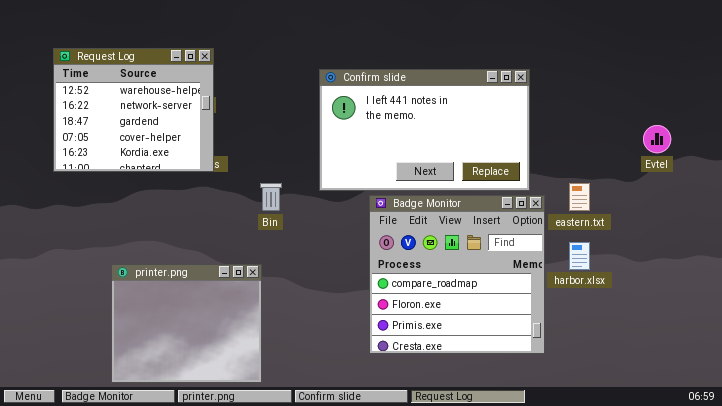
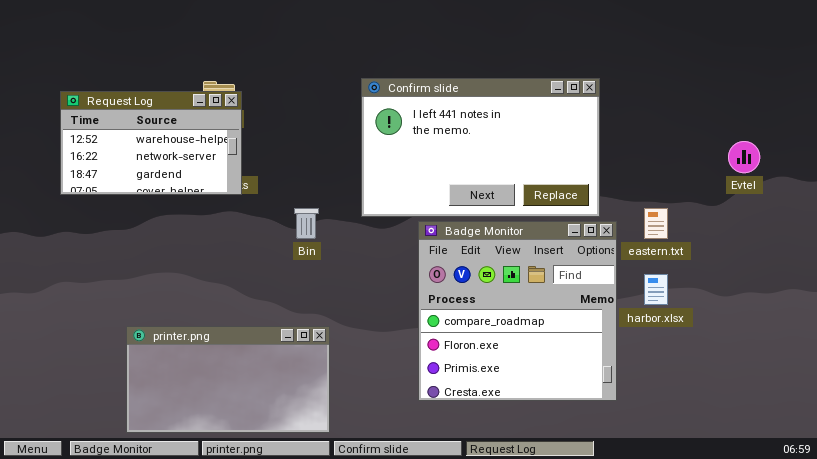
Request Log: [53,48,214,172] -> [60,91,242,195], resized
printer.png: [111,264,262,383] -> [126,326,330,433], resized

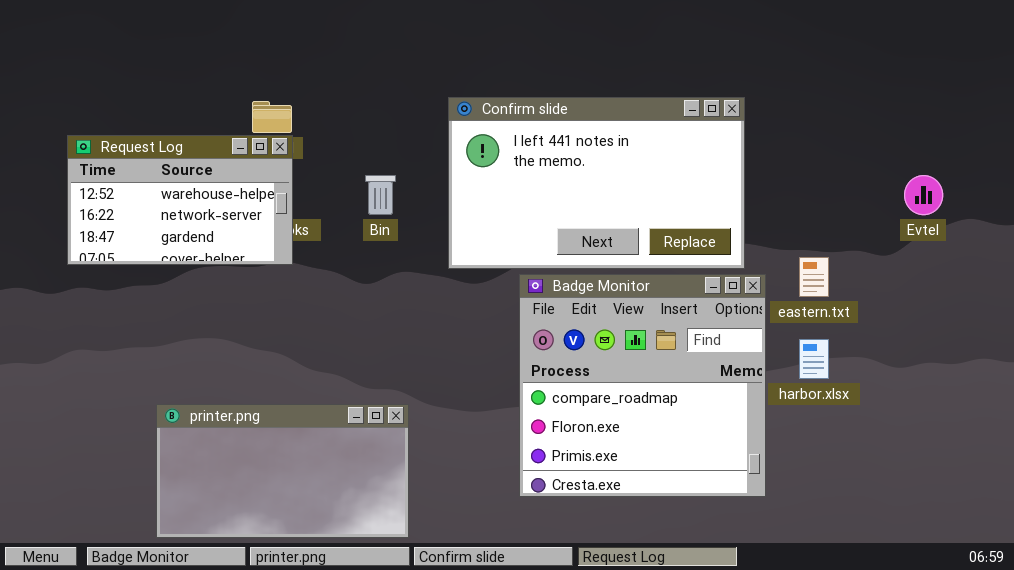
Request Log: [60,91,242,195] -> [67,135,293,265], moved
Bin: [294,208,319,239] -> [365,175,396,215], moved

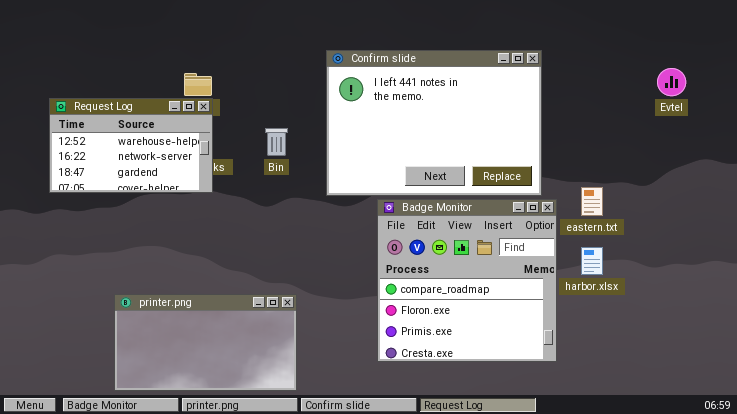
Confirm slide: [448,97,745,269] -> [326,50,542,196], resized
Evtel: [904,175,943,215] -> [657,68,686,96], moved

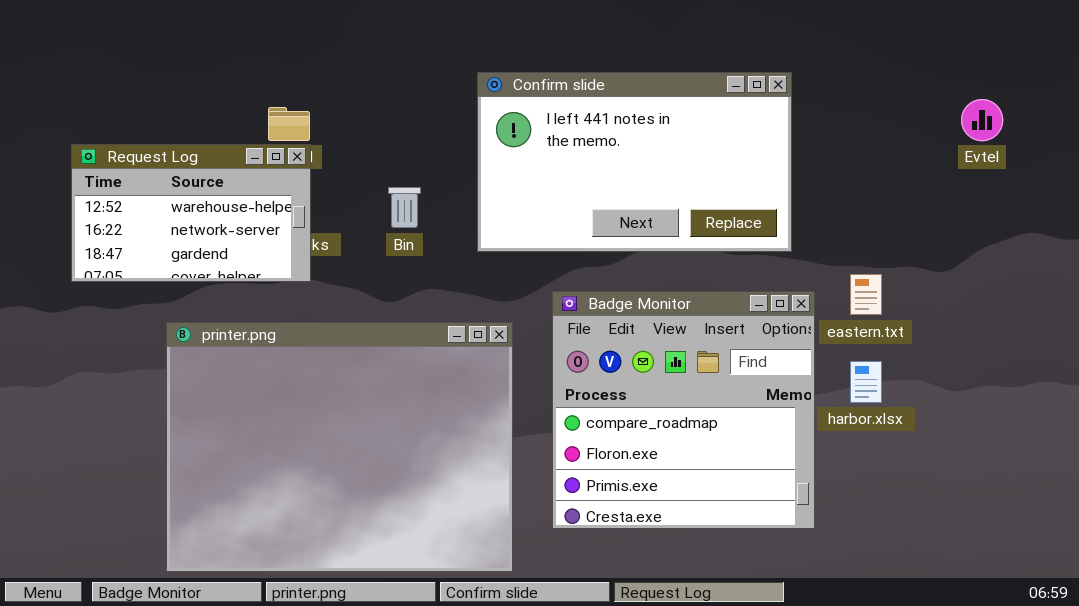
Confirm slide: [326,50,542,196] -> [477,72,792,252], resized
printer.png: [114,294,297,391] -> [166,322,513,572], resized

